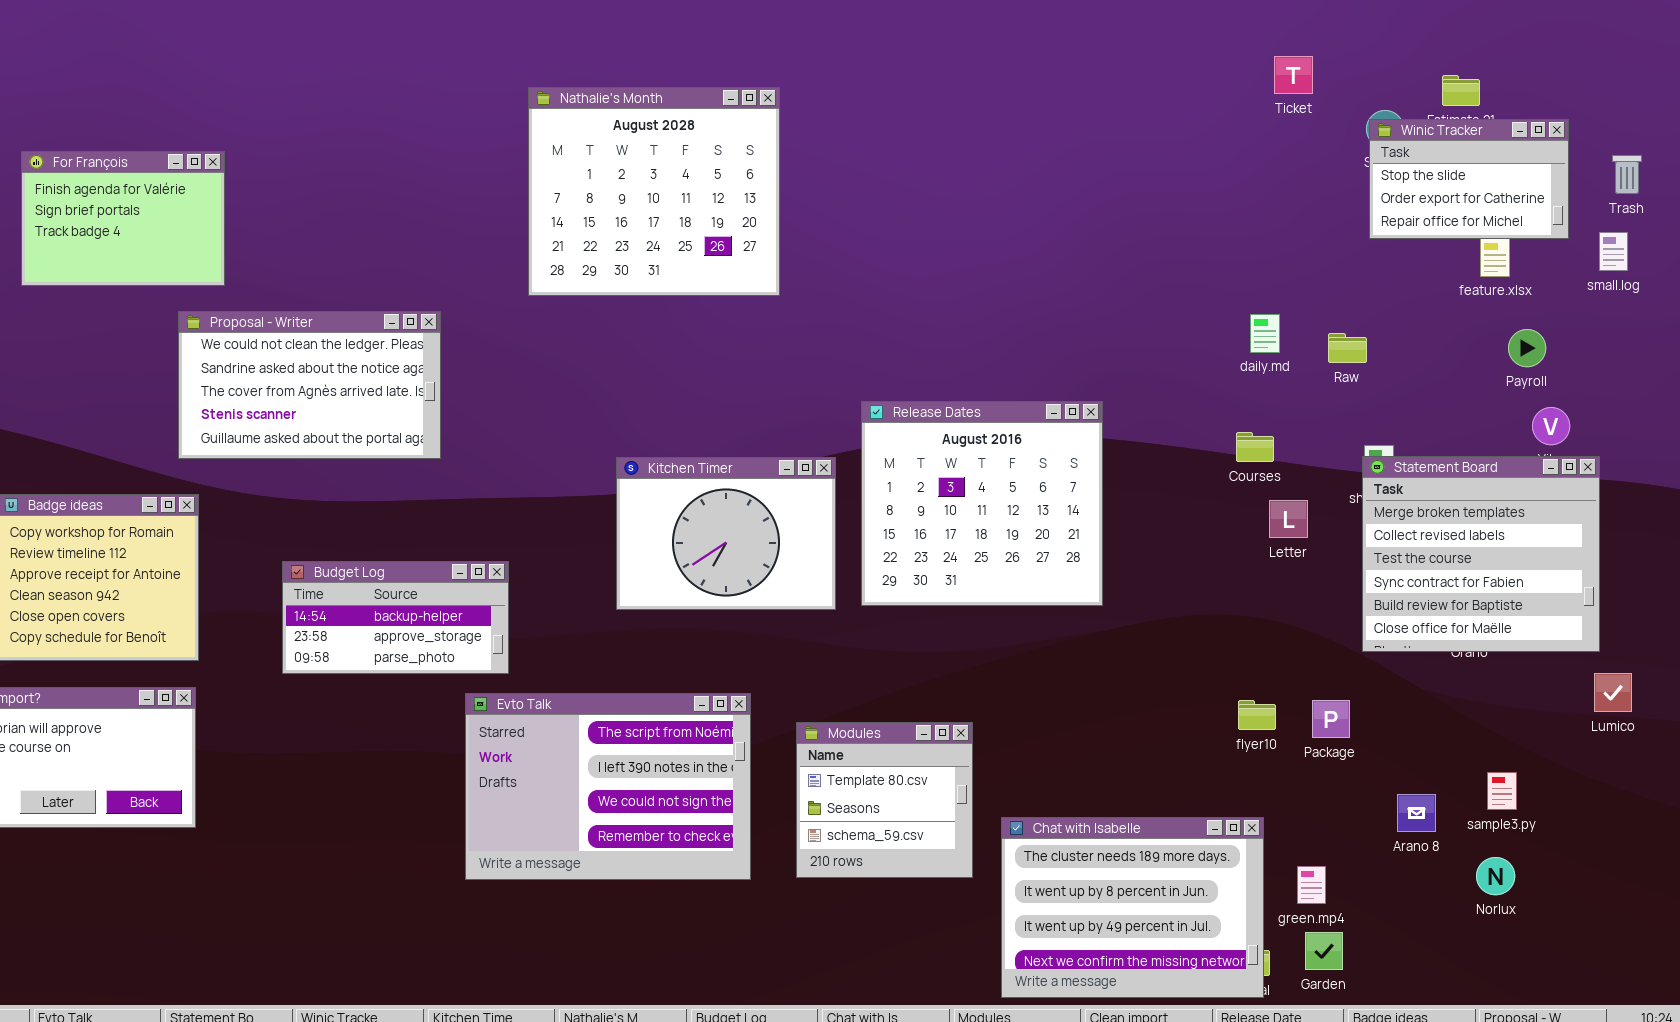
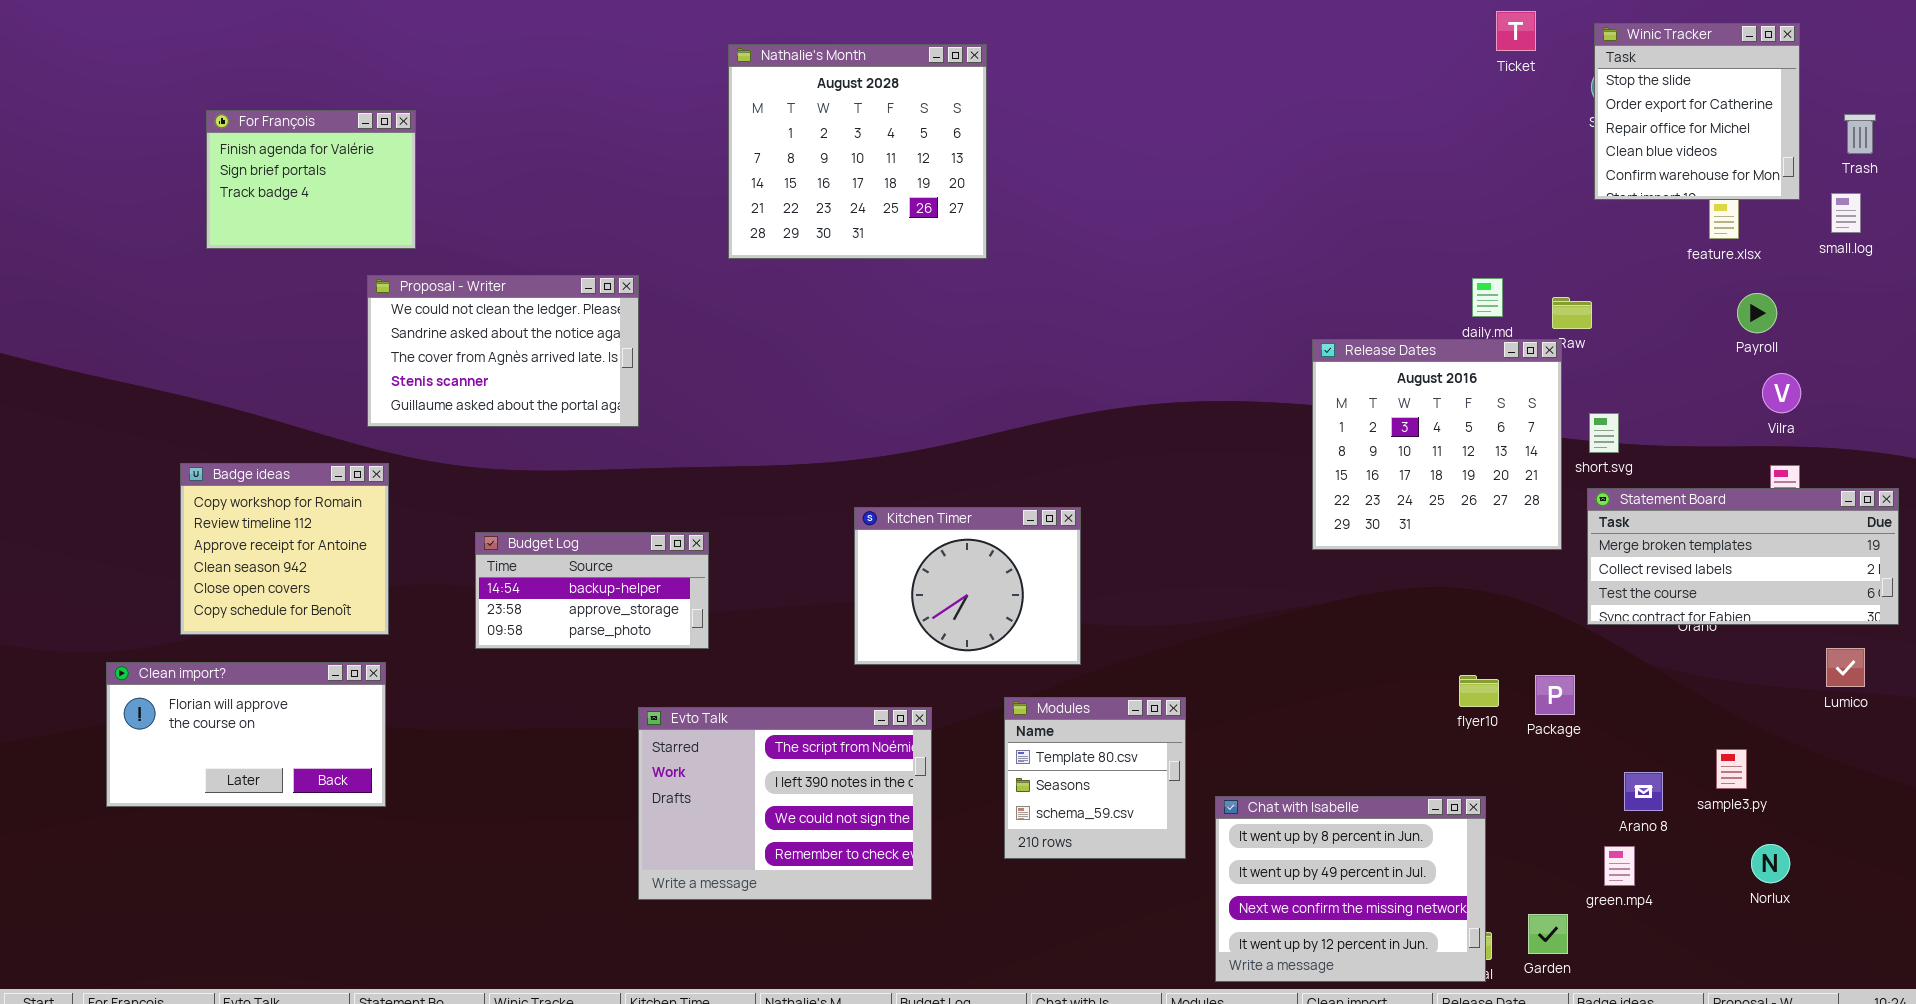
Winic Tracker: [1369,119,1569,239] -> [1594,23,1800,200], resized
Release Dates: [861,401,1103,606] -> [1312,339,1562,550], moved
Statement Board: [1362,456,1600,652] -> [1587,488,1899,625], resized
Kitchen Timer: [616,457,836,610] -> [854,507,1081,665], moved
Evto Talk: [465,693,751,880] -> [638,707,932,900], moved
Chat with Isabelle: [1001,817,1264,998] -> [1215,796,1486,982], scrolled down 1 row
Norlux: [1476,857,1515,895] -> [1751,844,1790,883], moved
green.mp4: [1297,866,1326,904] -> [1604,846,1635,886], moved

